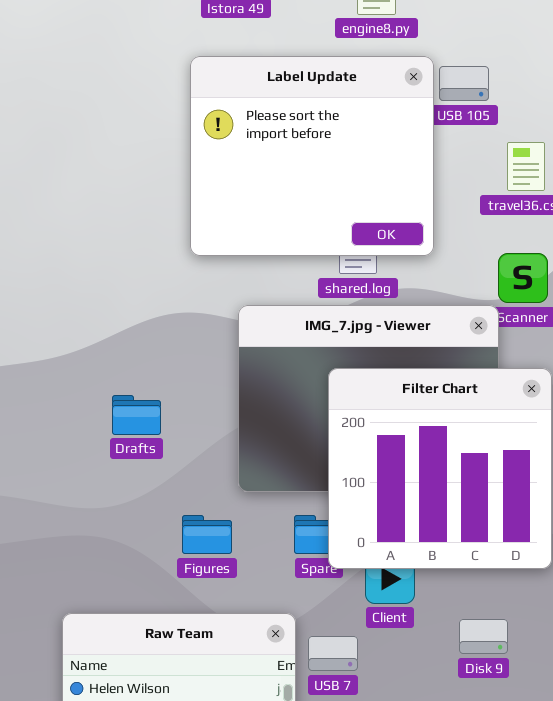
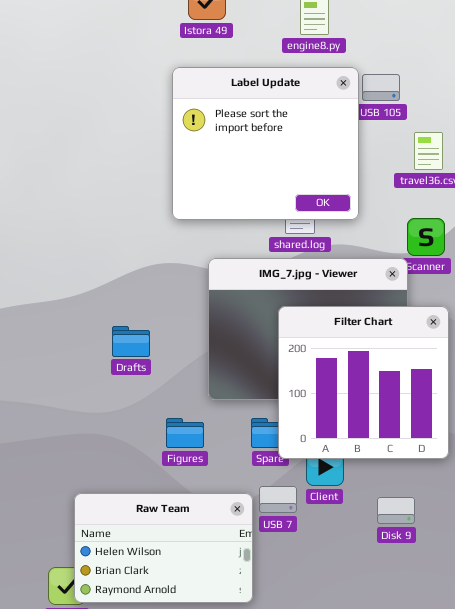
USB 7: [308,636,358,671] -> [259,486,297,513], moved

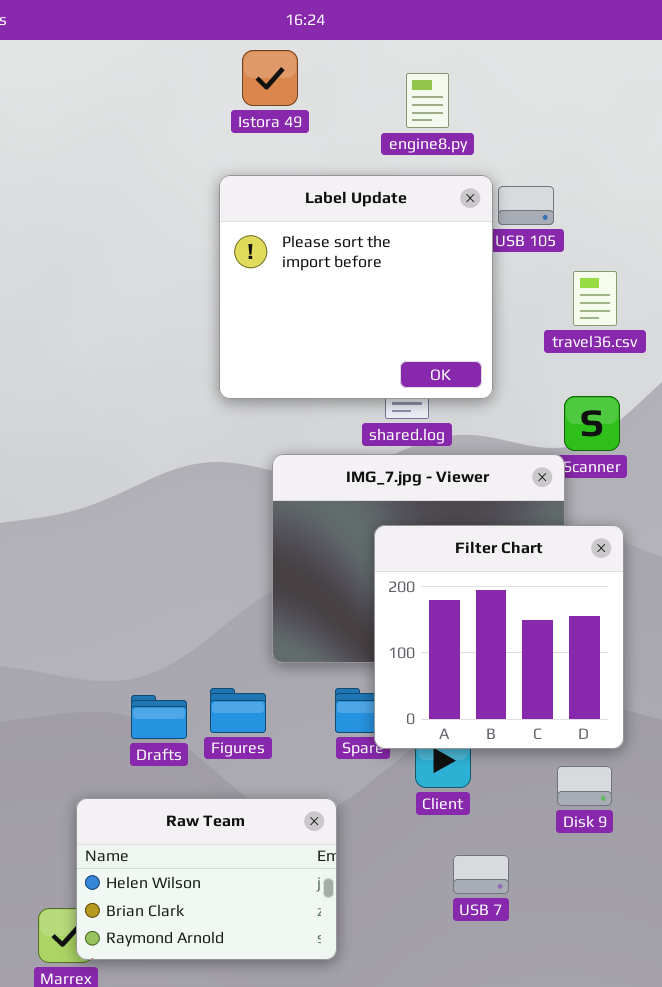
Drafts: [112,326,150,357] -> [131,695,187,739], moved
USB 7: [259,486,297,513] -> [453,855,509,894], moved
Disk 9: [377,497,415,524] -> [557,766,612,806], moved

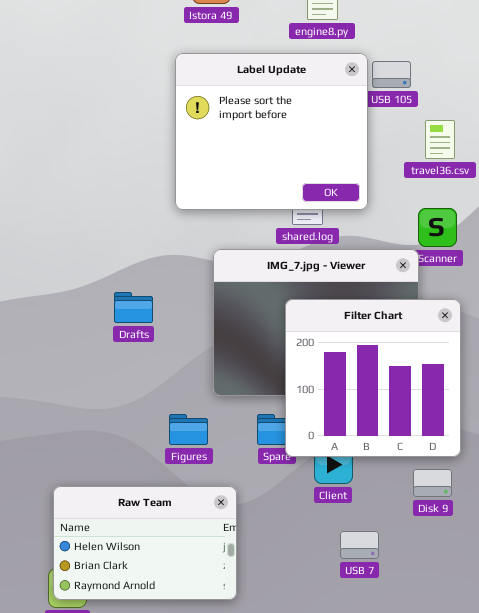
Drafts: [131,695,187,739] -> [114,292,153,323], moved
Raw Team: [76,798,337,960] -> [53,486,237,600], moved

